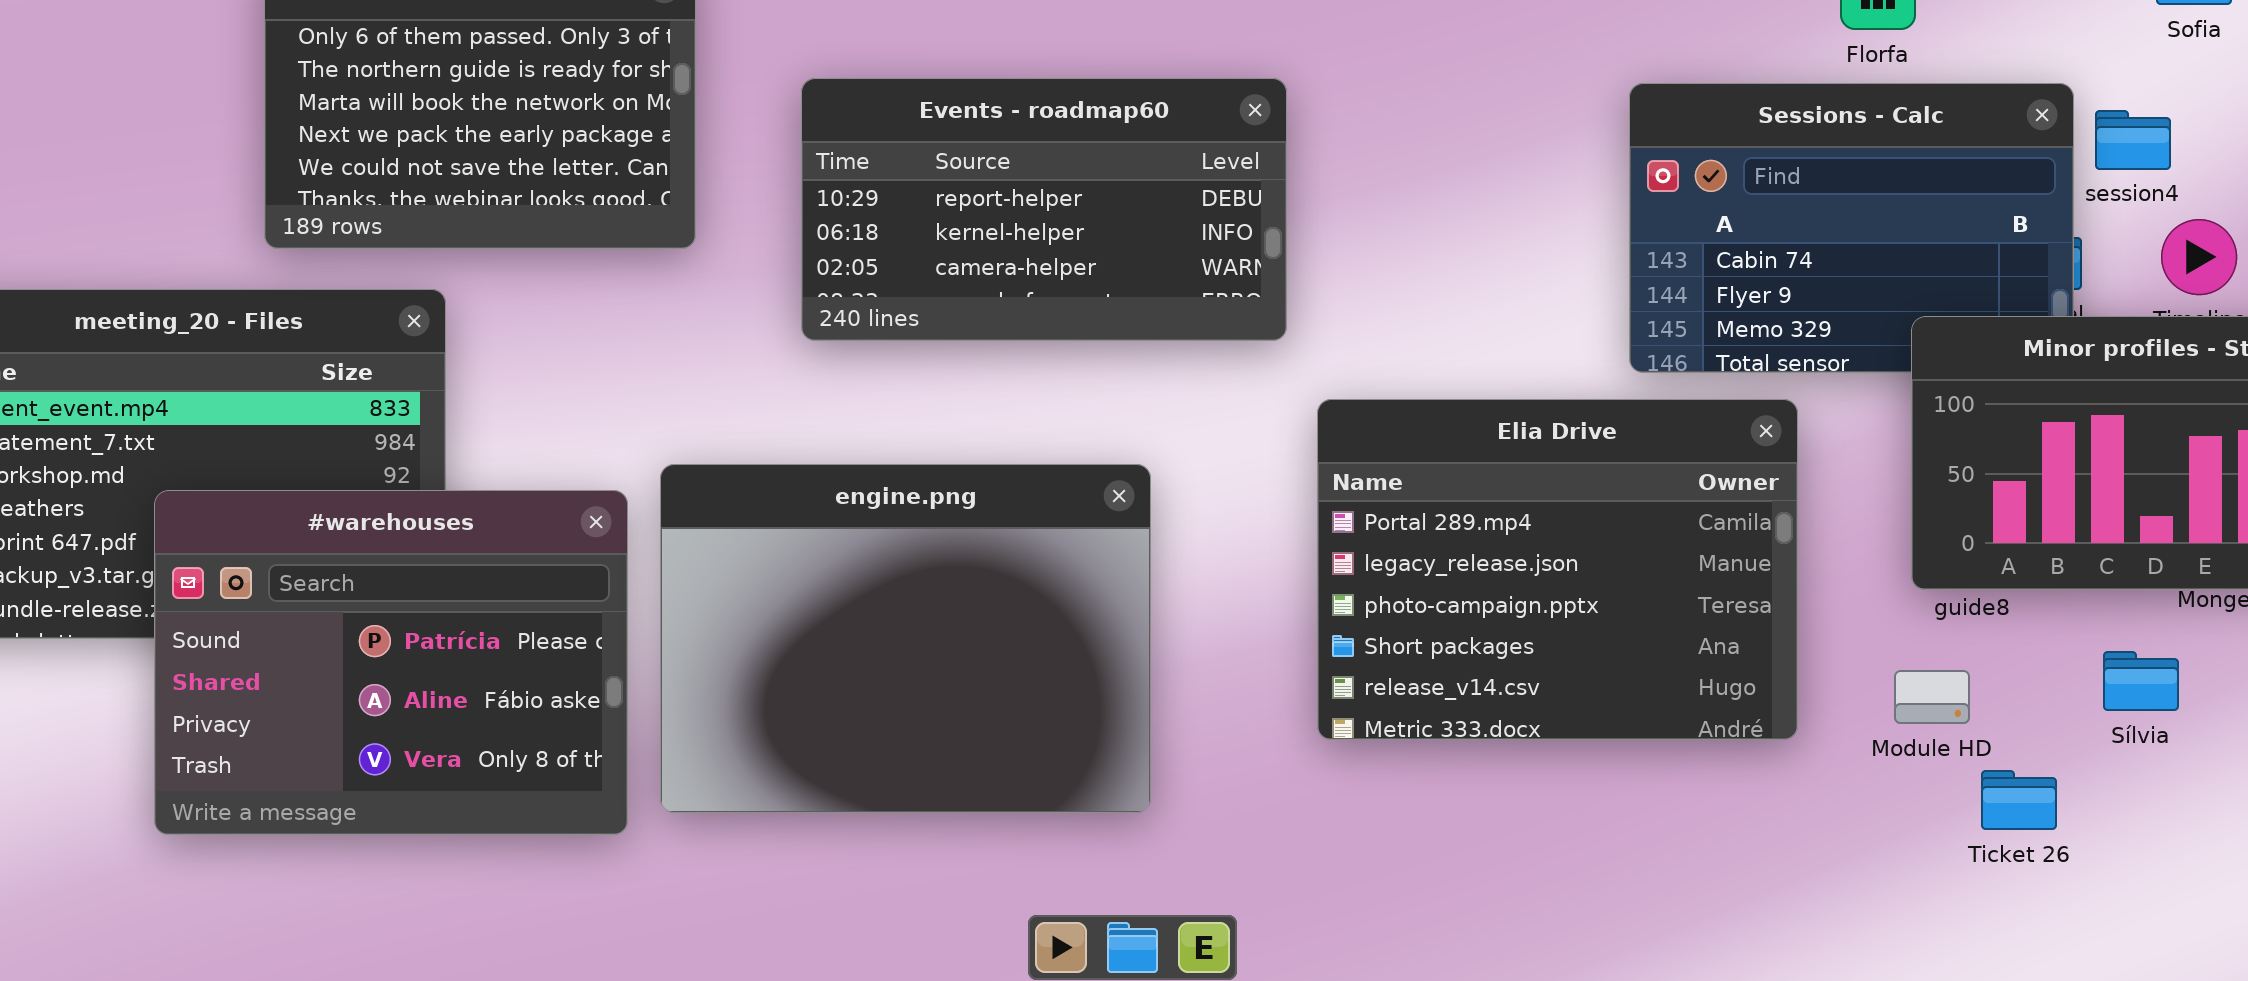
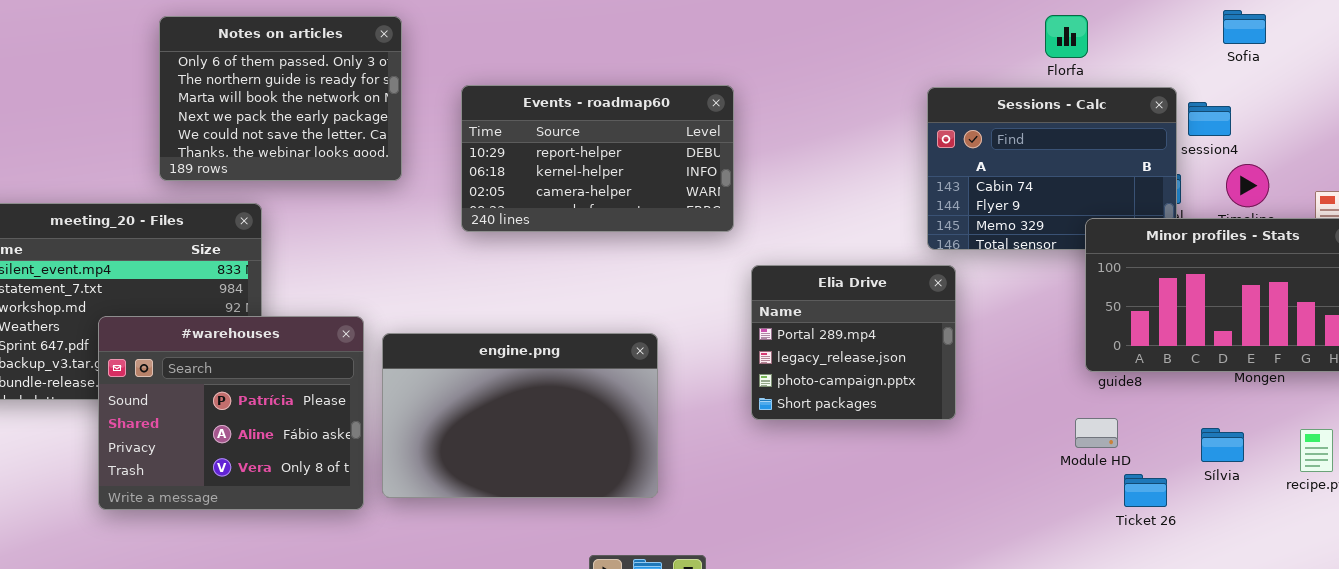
Elia Drive: [1317,399,1798,740] -> [751,265,956,420], resized
engine.png: [660,464,1151,813] -> [382,333,658,498], resized
Sílvia: [2103,651,2179,711] -> [1201,428,1244,462], moved

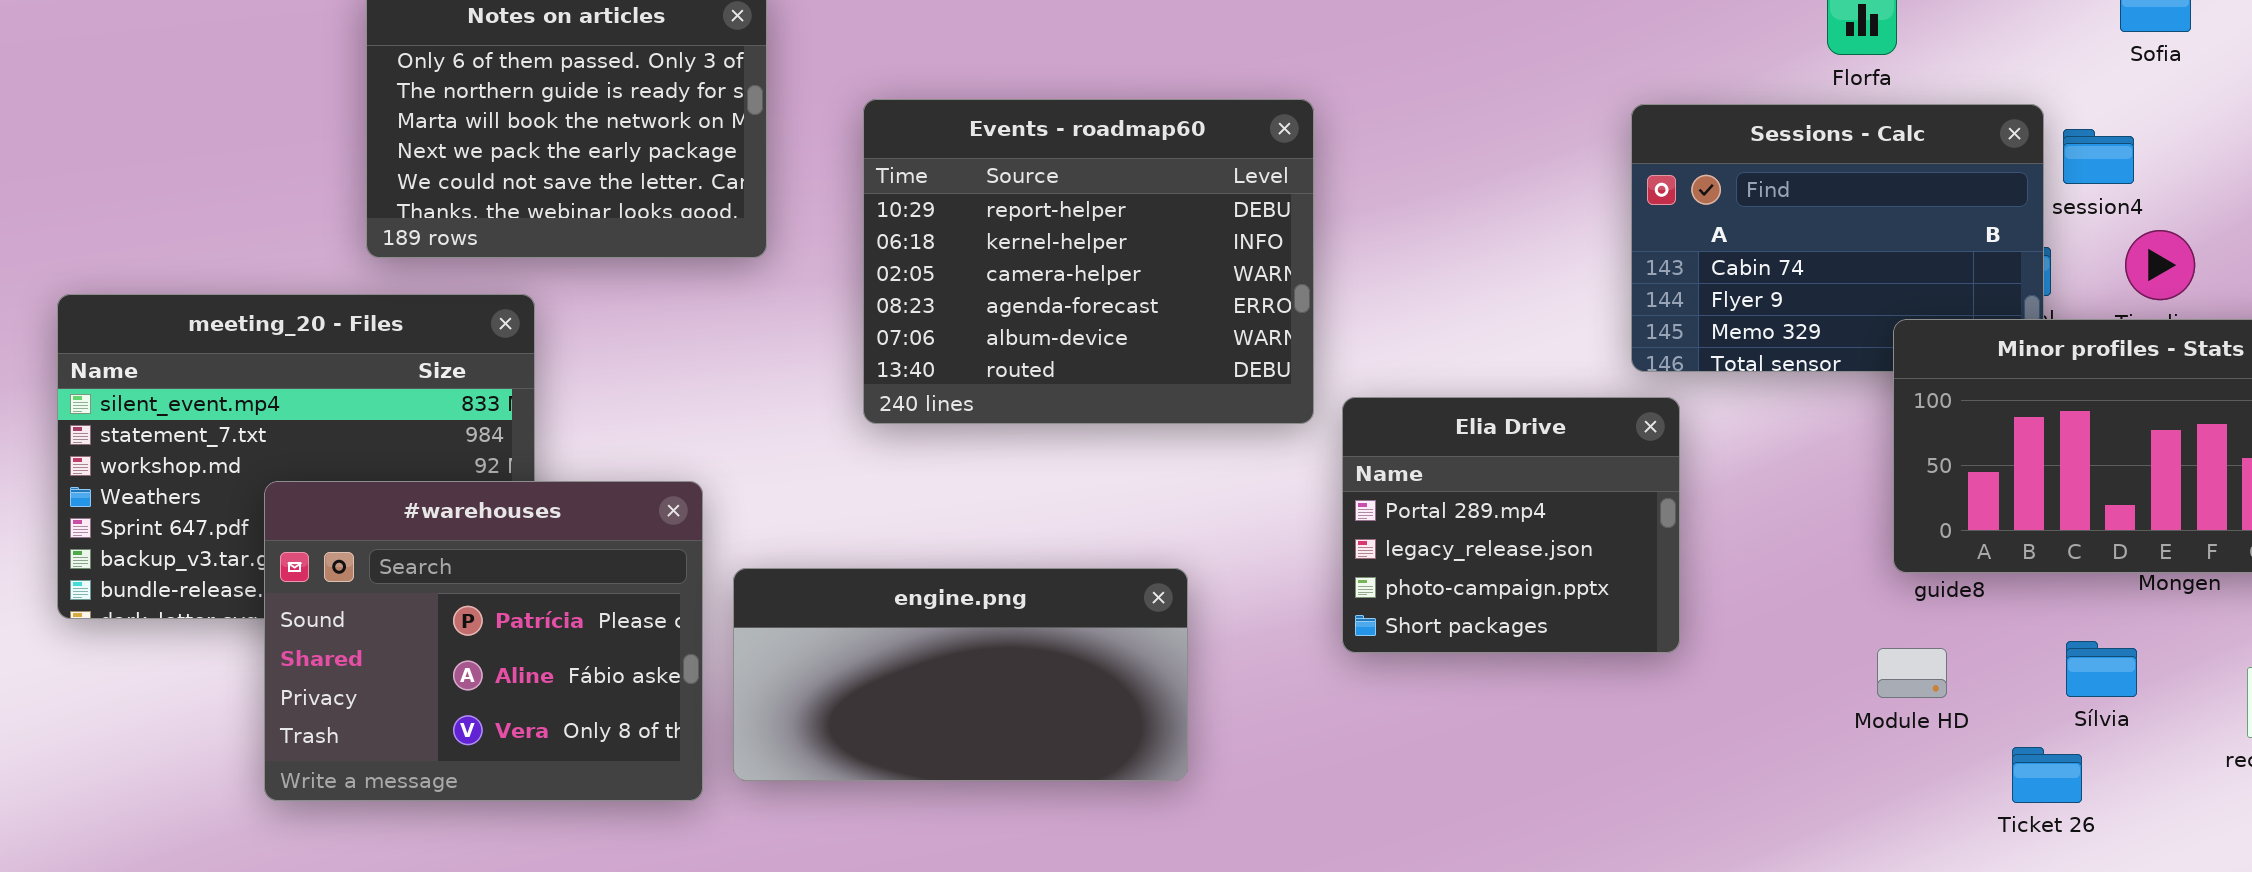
Events - roadmap60: [461,85,734,232] -> [863,99,1314,424], resized
engine.png: [382,333,658,498] -> [733,568,1188,781], resized
Sílvia: [1201,428,1244,462] -> [2066,641,2137,697], moved
Ticket 26: [1124,474,1167,507] -> [2012,747,2082,803], moved

